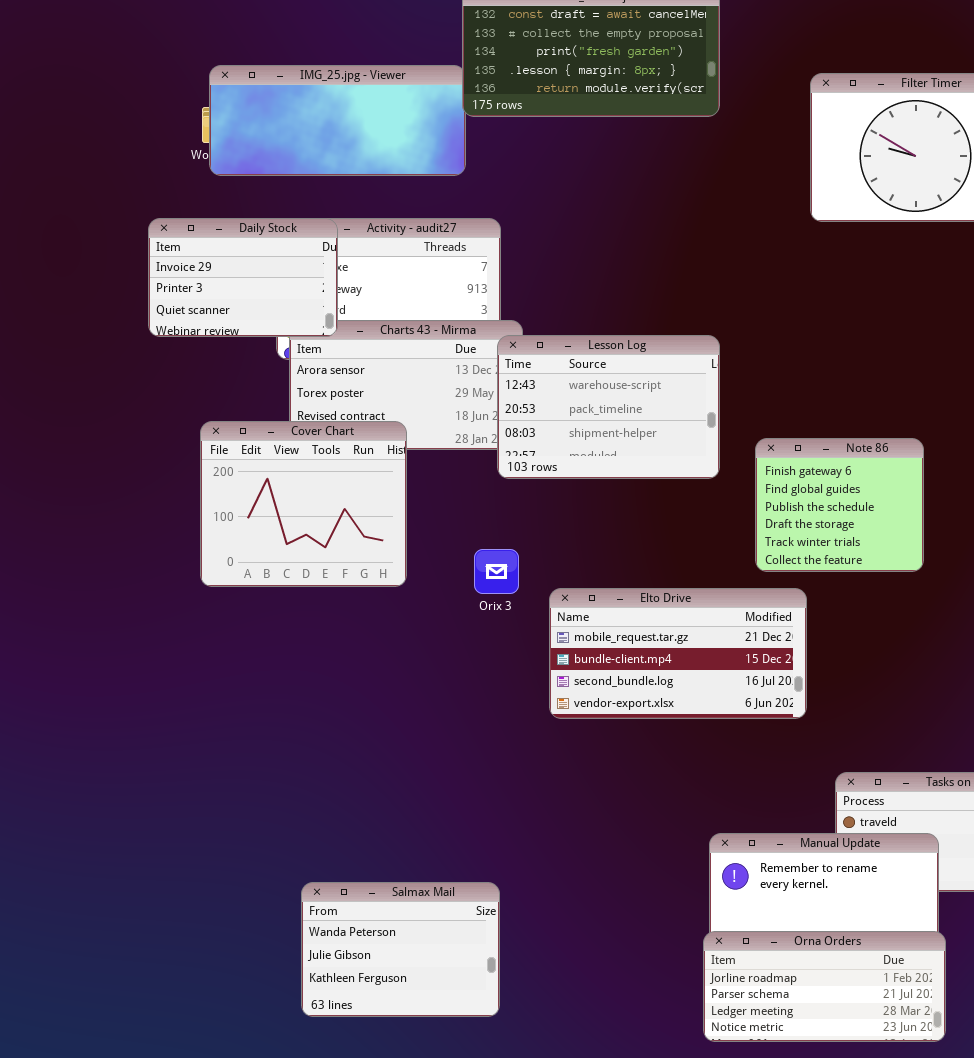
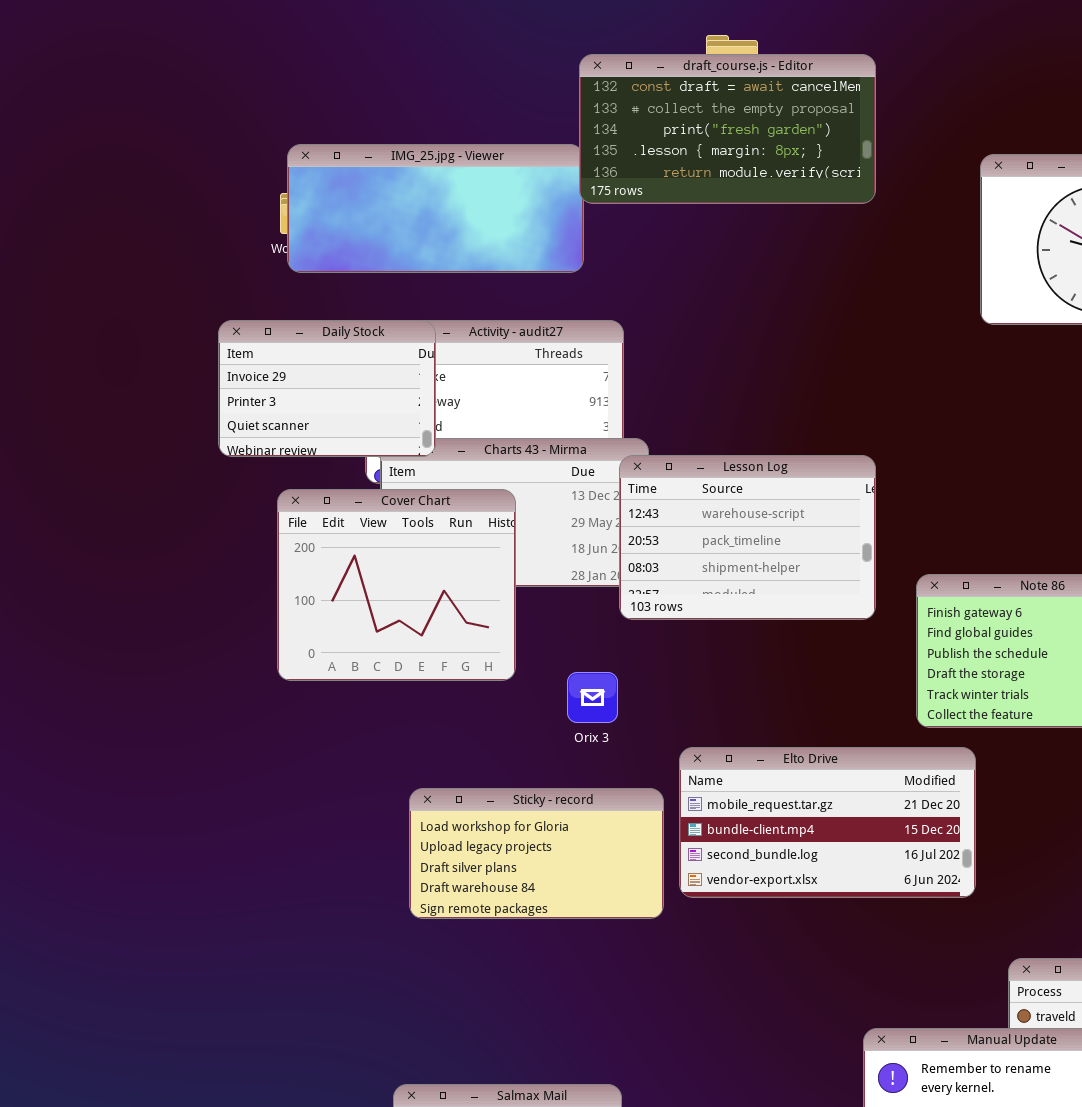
Cover Chart: [200,421,407,587] -> [277,489,516,681], moved
Orix 3: [474,549,519,594] -> [567,672,618,723], moved
Sticky - record: none -> [409,788,664,919], opened

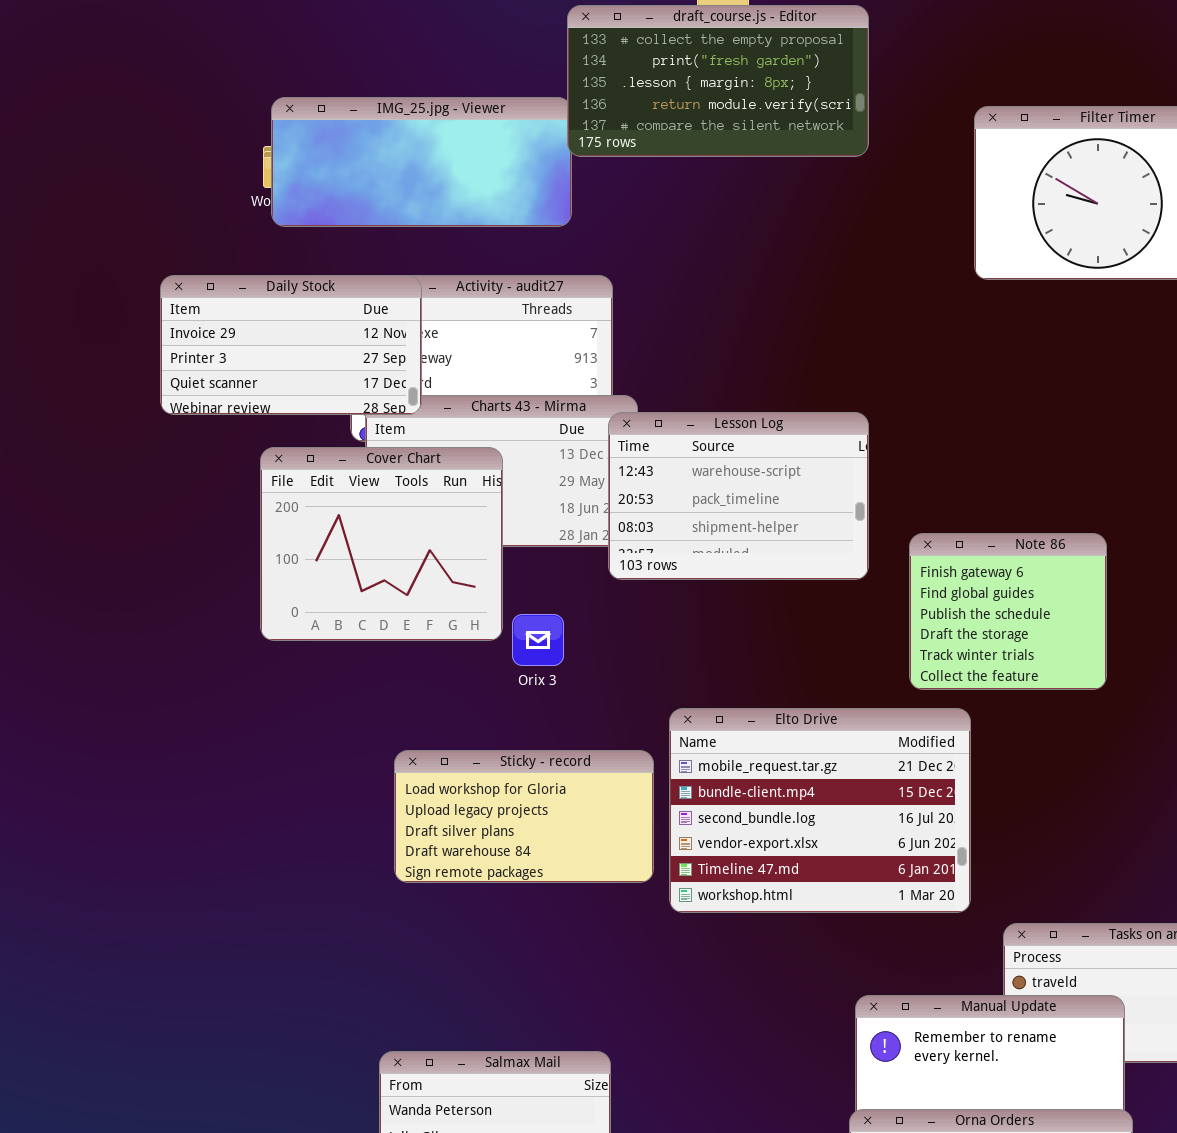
draft_course.js - Editor: [579,54,876,204] -> [567,5,869,157], scrolled down 1 row
Daily Stock: [218,320,436,457] -> [160,275,422,415], resized
Orix 3: [567,672,618,723] -> [512,614,564,666], moved
Elto Drive: [679,747,976,898] -> [669,708,971,913], resized

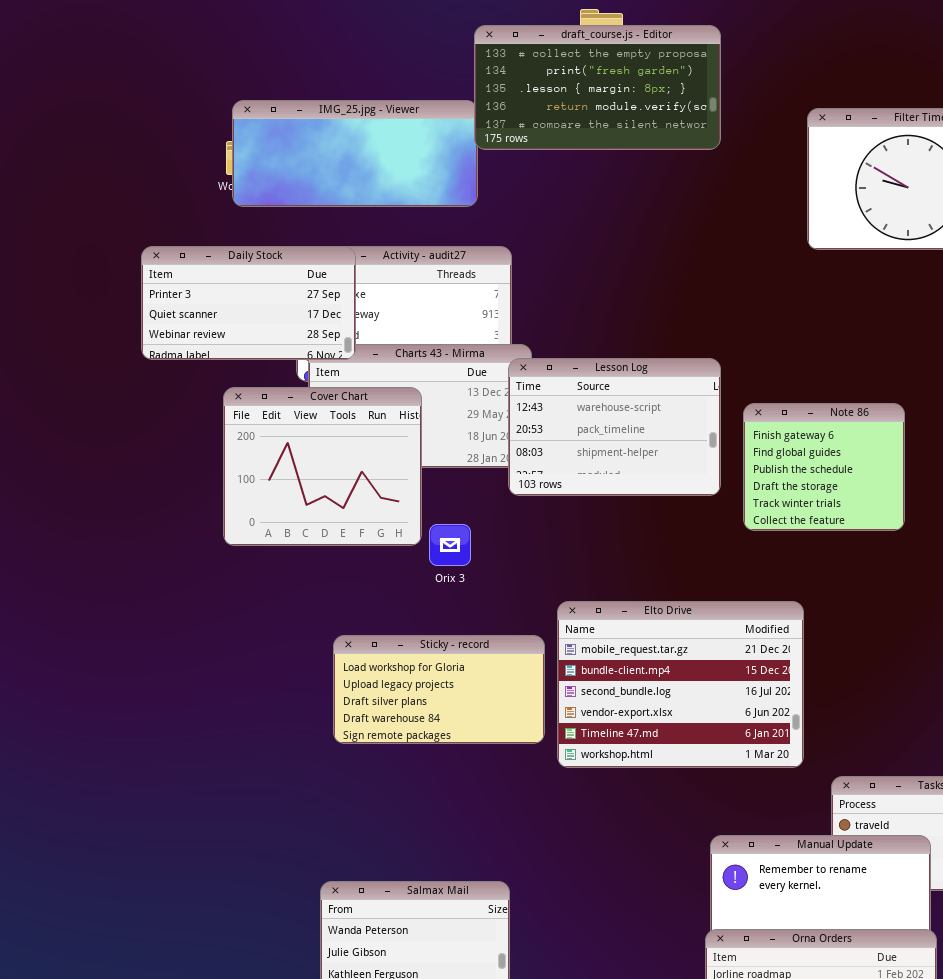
Daily Stock: [160,275,422,415] -> [141,246,356,360], scrolled down 1 row
Note 86: [909,533,1107,690] -> [743,403,905,531], moved

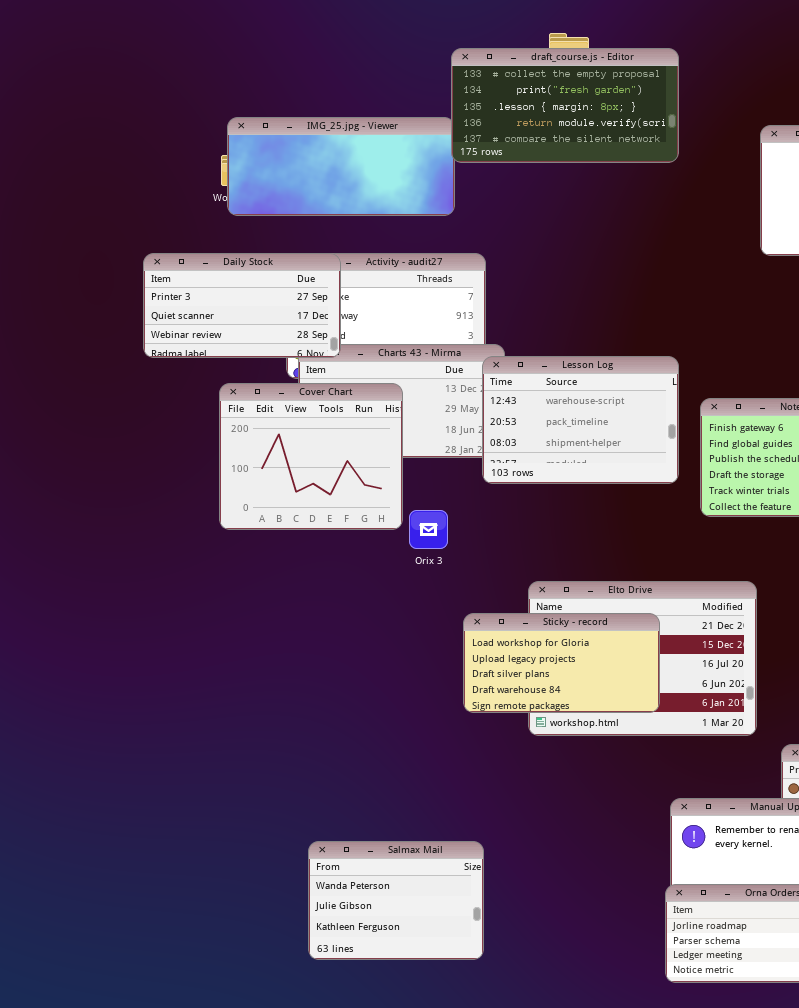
Sticky - record: [333,635,545,744] -> [463,613,660,713], moved

